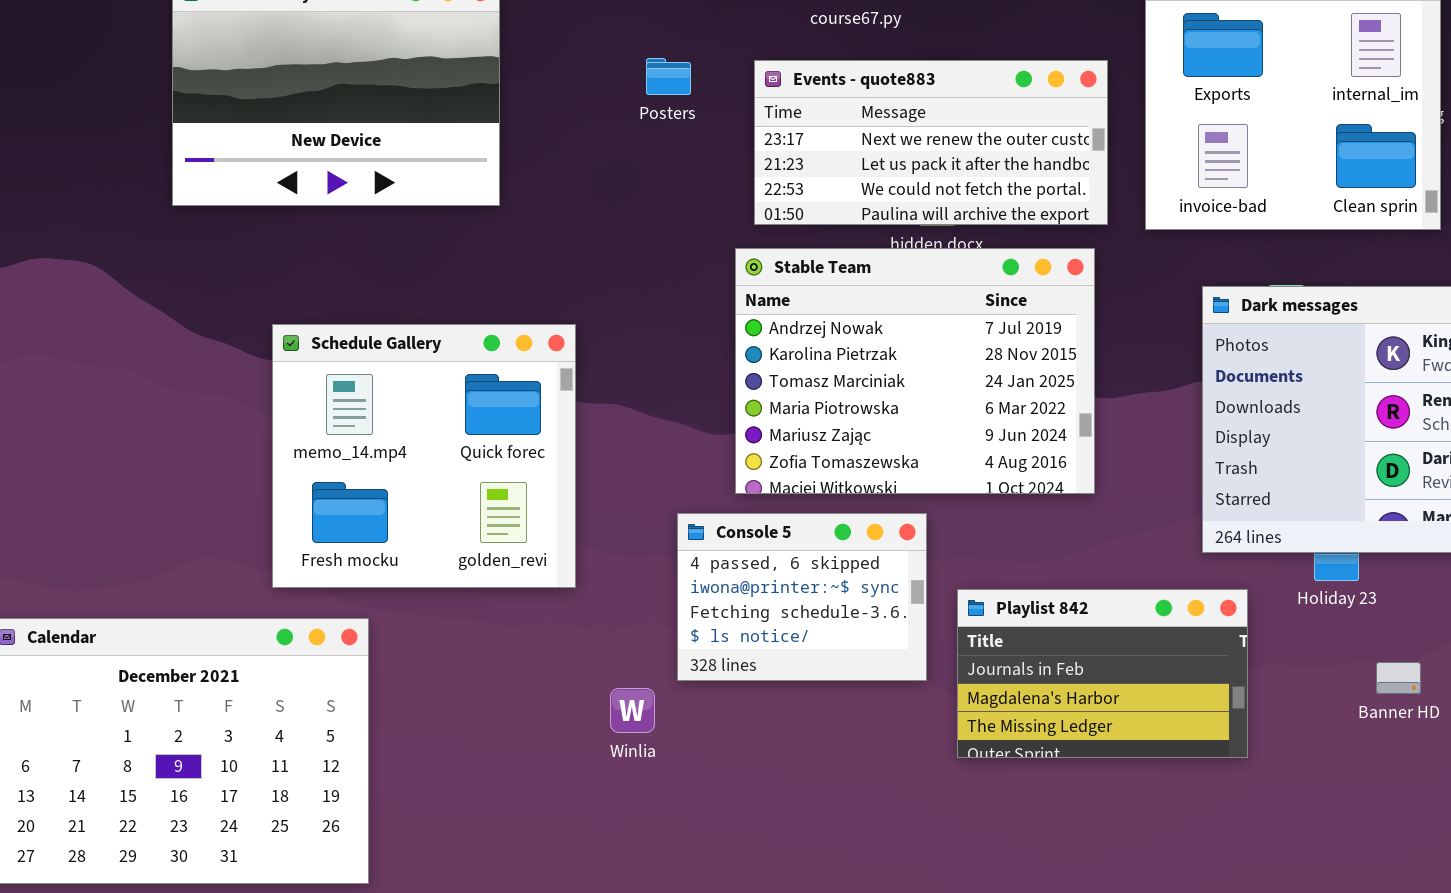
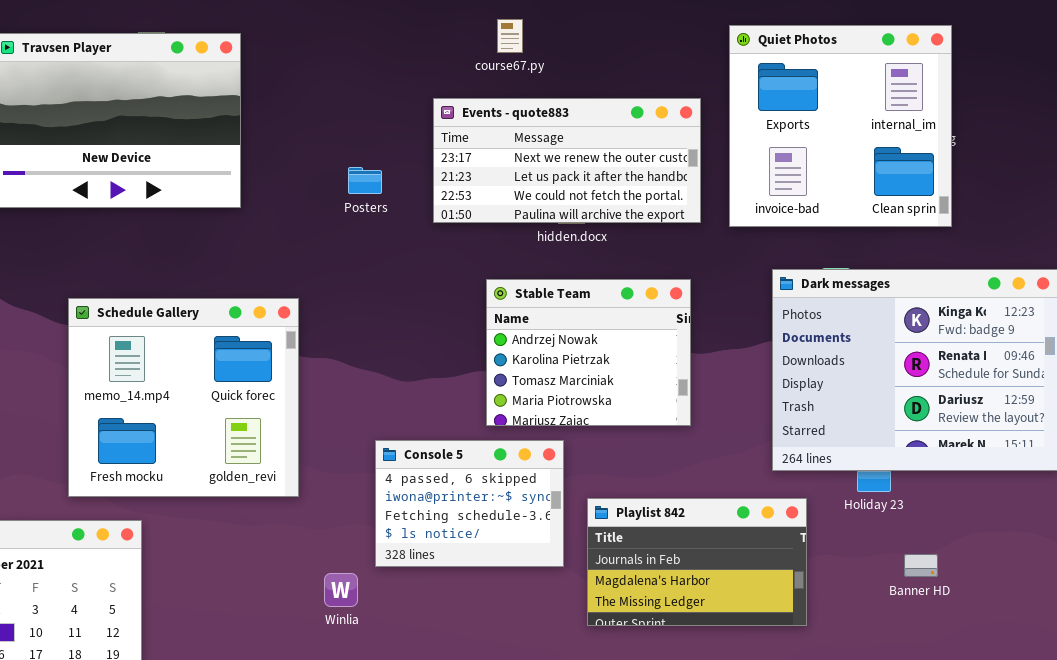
Posters: [646,58,691,95] -> [348,167,382,194], moved
Stable Team: [735,248,1095,494] -> [486,279,691,426], resized

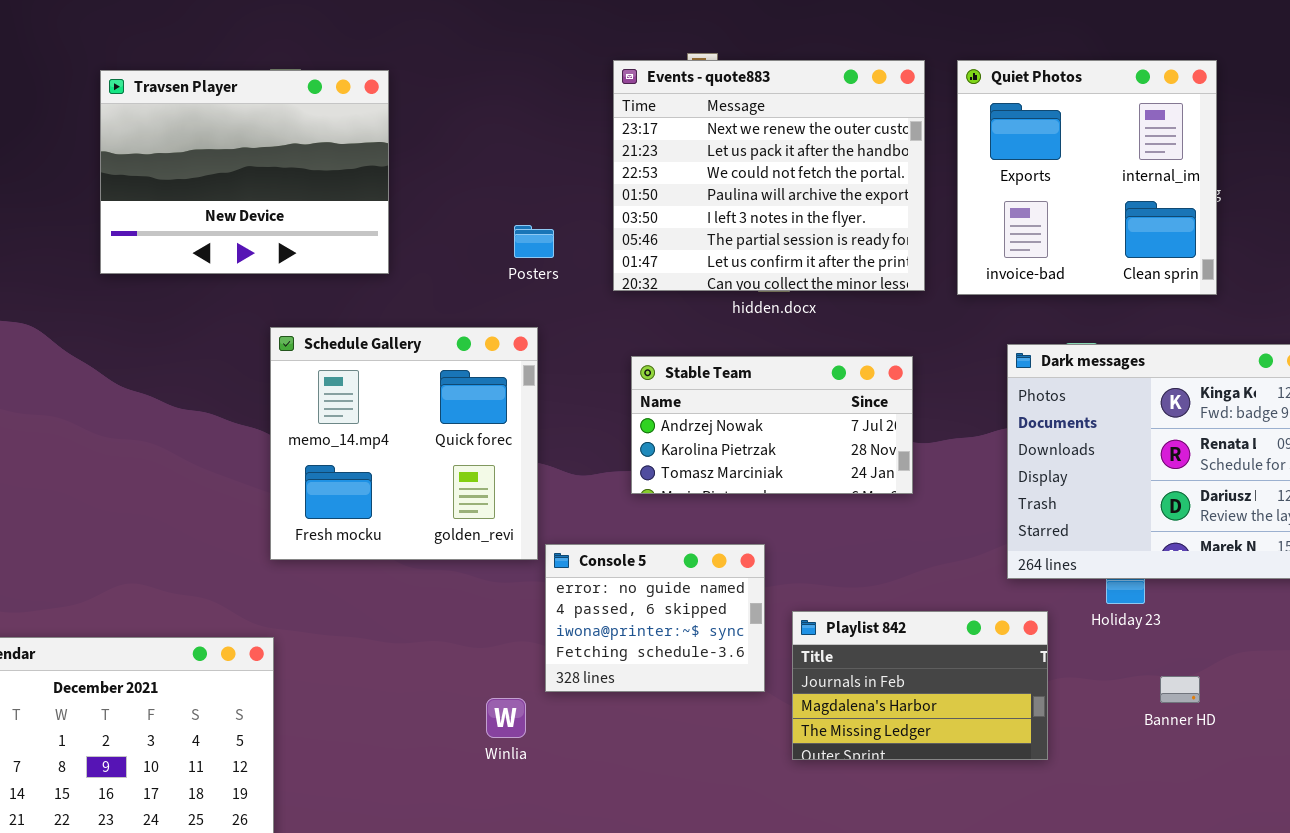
Events - quote883: [433,98,701,223] -> [613,60,925,291], resized
Stable Team: [486,279,691,426] -> [631,356,913,494], resized
Schedule Gallery: [68,298,299,497] -> [270,327,538,560], moved
Console 5: [375,440,564,567] -> [545,544,765,692], scrolled up 1 row

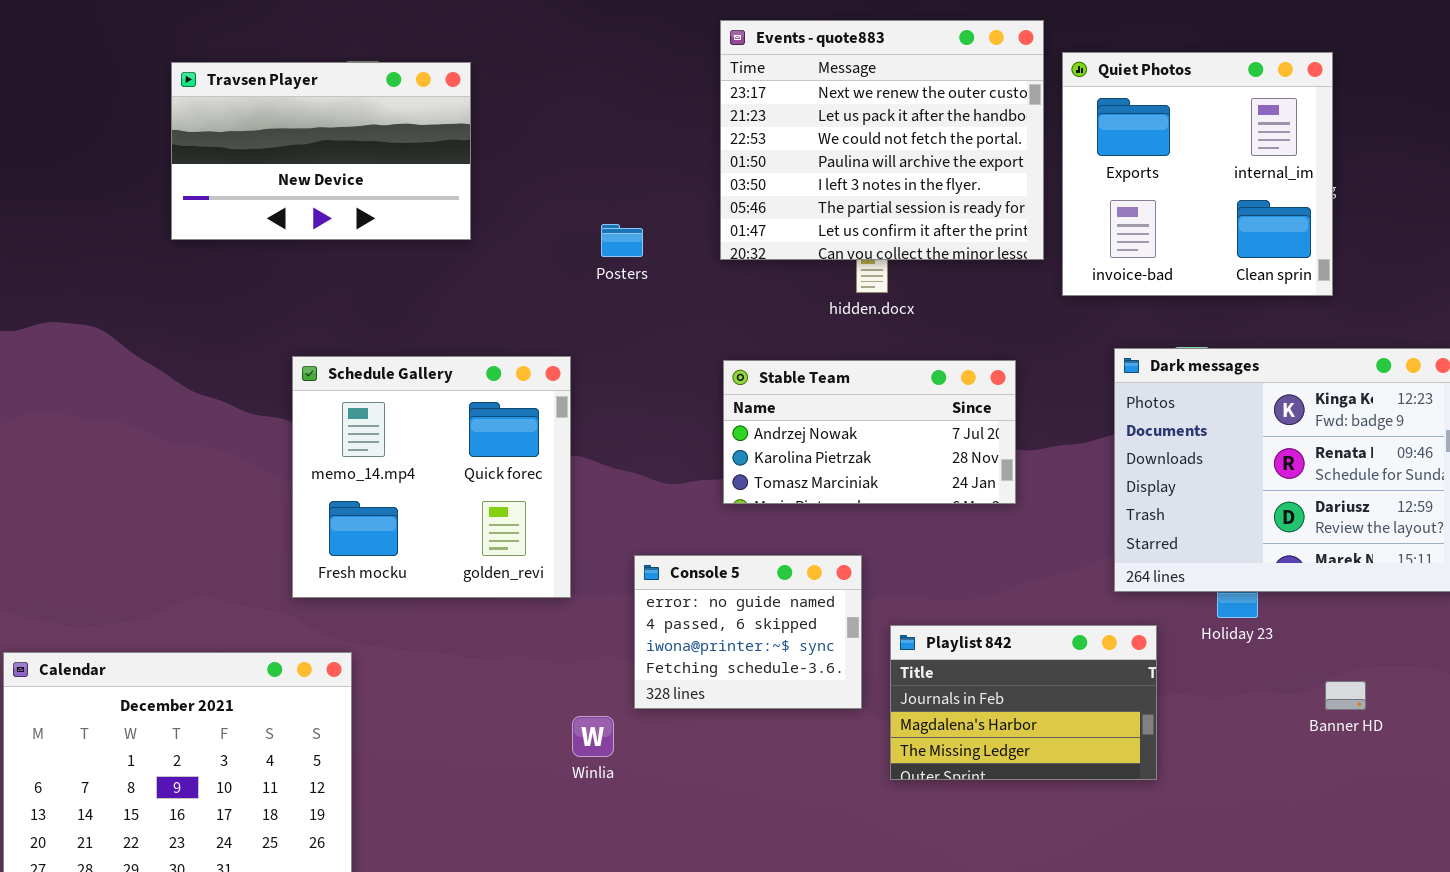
Events - quote883: [613,60,925,291] -> [720,20,1044,260], moved
Travsen Player: [100,70,389,274] -> [171,62,471,240], resized
Schedule Gallery: [270,327,538,560] -> [292,356,571,598], moved
Banner HD: [1160,676,1200,703] -> [1325,681,1366,710], moved

